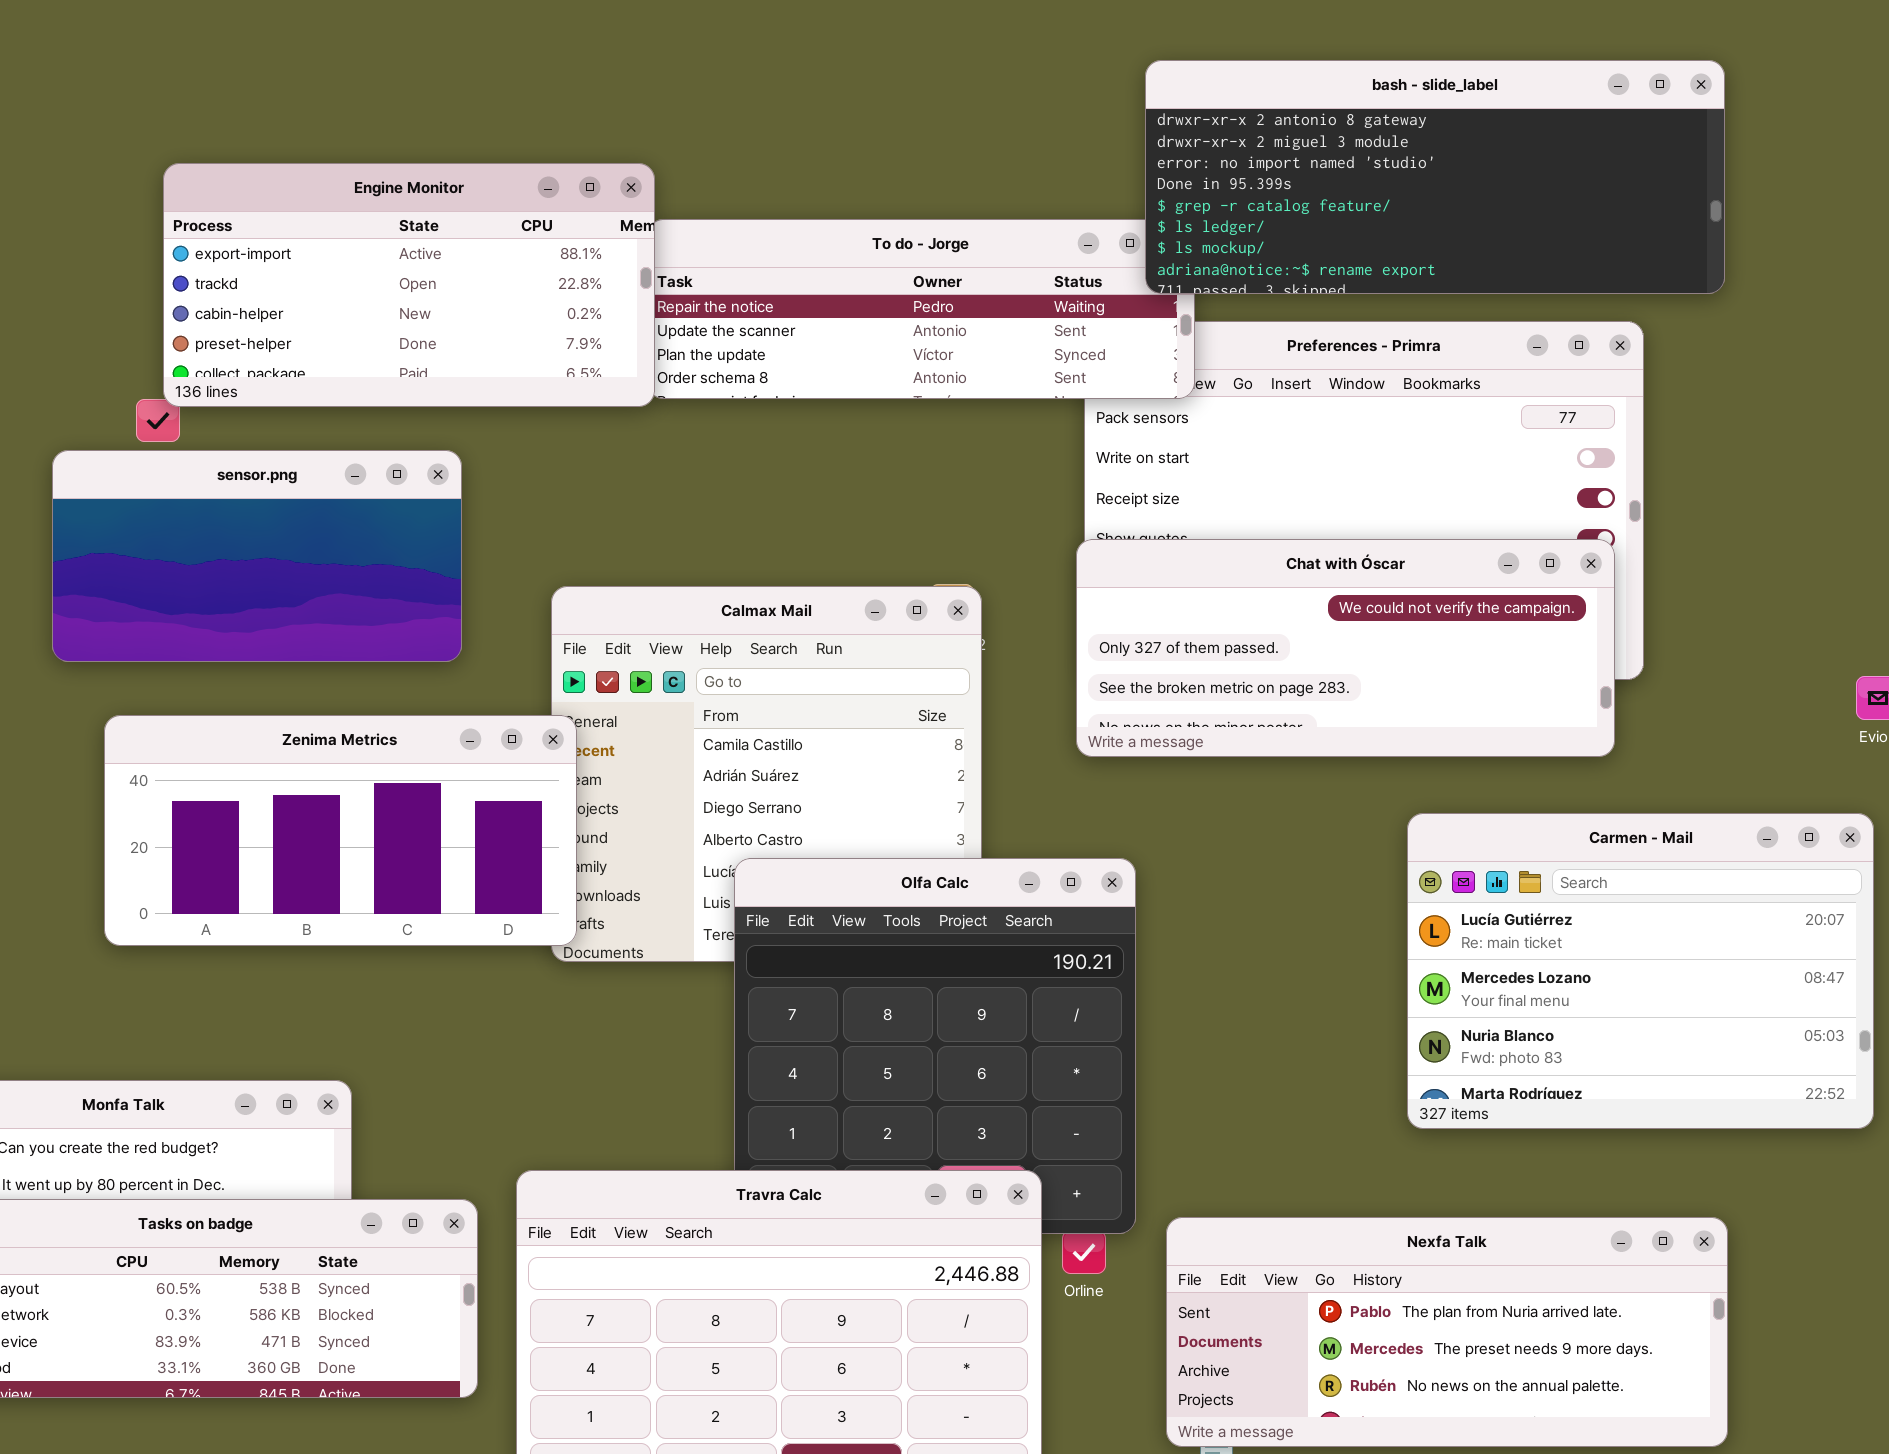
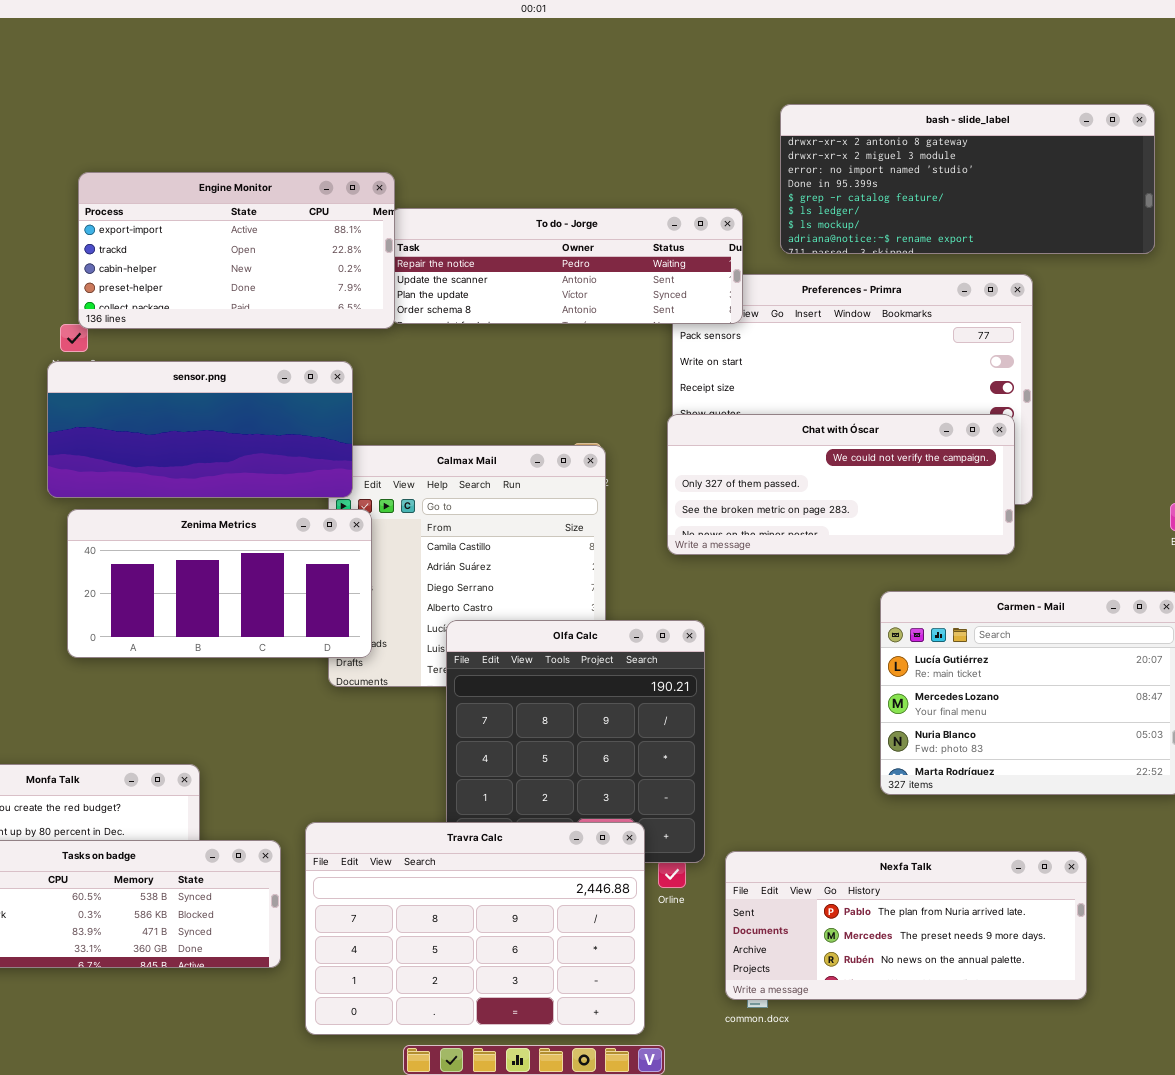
bash - slide_label: [1145,60,1725,294] -> [780,104,1155,254], moved
sensor.png: [52,450,462,662] -> [47,361,353,498], moved, resized
Zenima Metrics: [104,715,577,946] -> [67,509,372,658], moved

